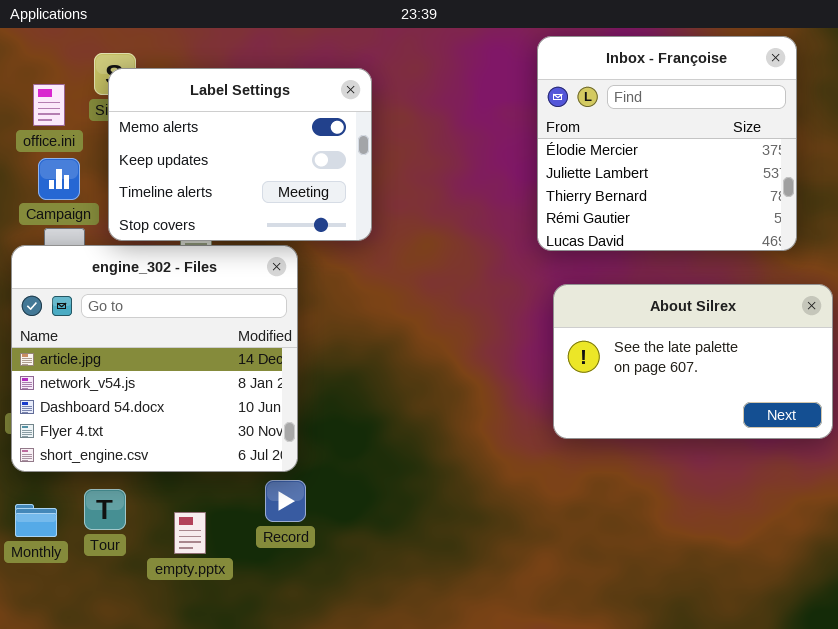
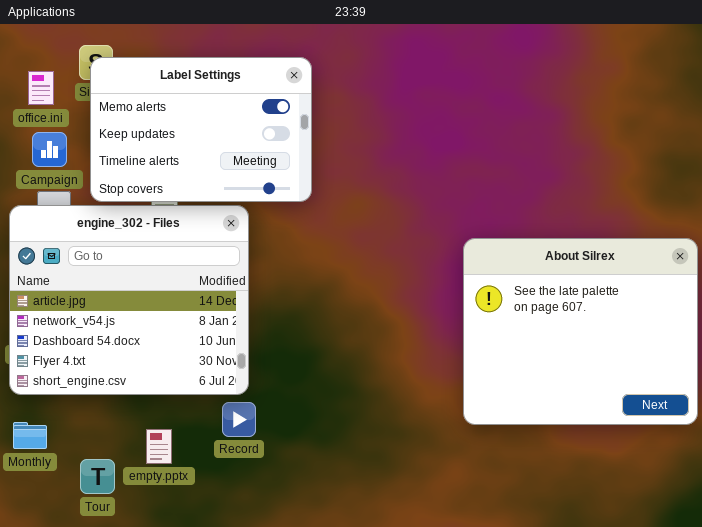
Inbox - Françoise: [537,36,797,251] -> none, closed
About Silrex: [553,284,833,439] -> [463,238,698,425], resized
Tour: [84,489,126,530] -> [80,459,115,494], moved

